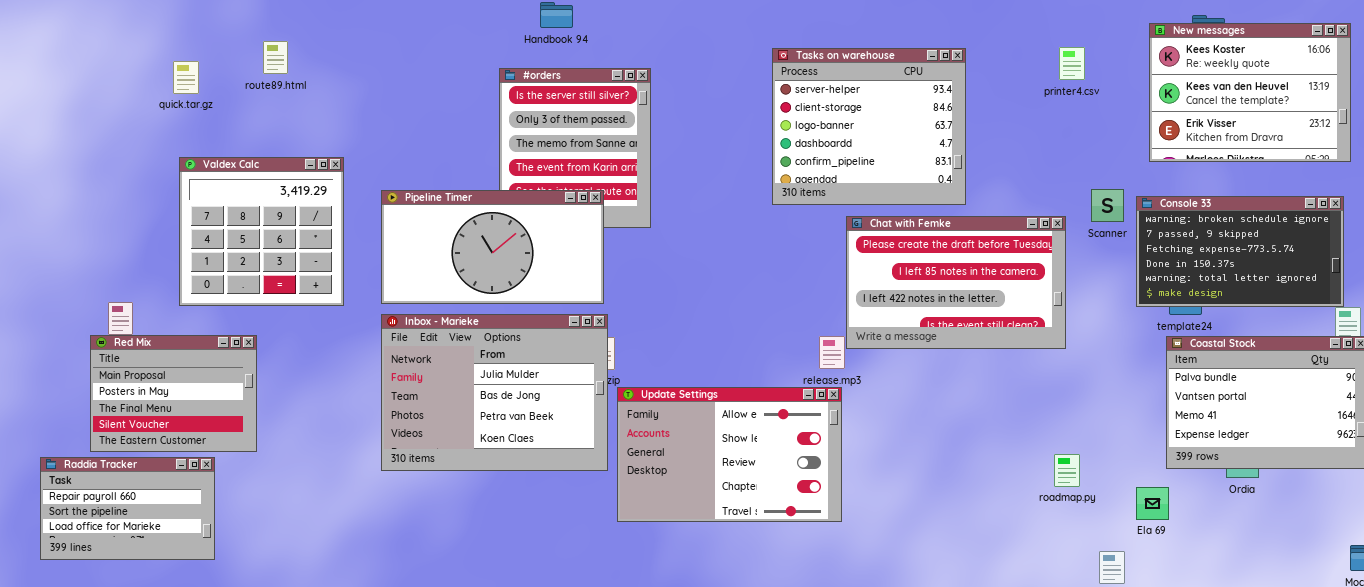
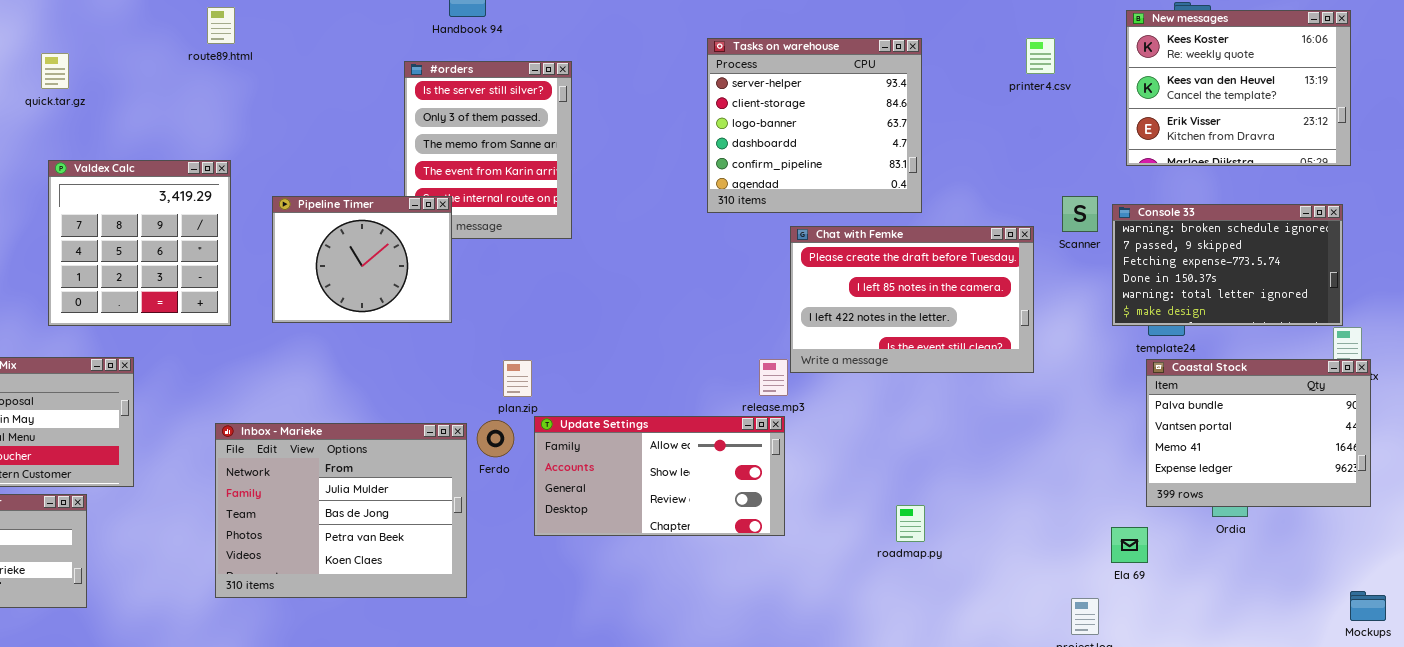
route89.html: [263,41,288,74] -> [207,7,235,44], moved
Pipeline Timer: [381,190,604,304] -> [272,196,452,323], resized
Inbox - Marieke: [381,314,608,471] -> [215,423,467,598], moved
Update Settings: [617,387,842,522] -> [534,416,785,536], resized
roadmap.py: [1054,454,1080,487] -> [896,505,925,542], moved

